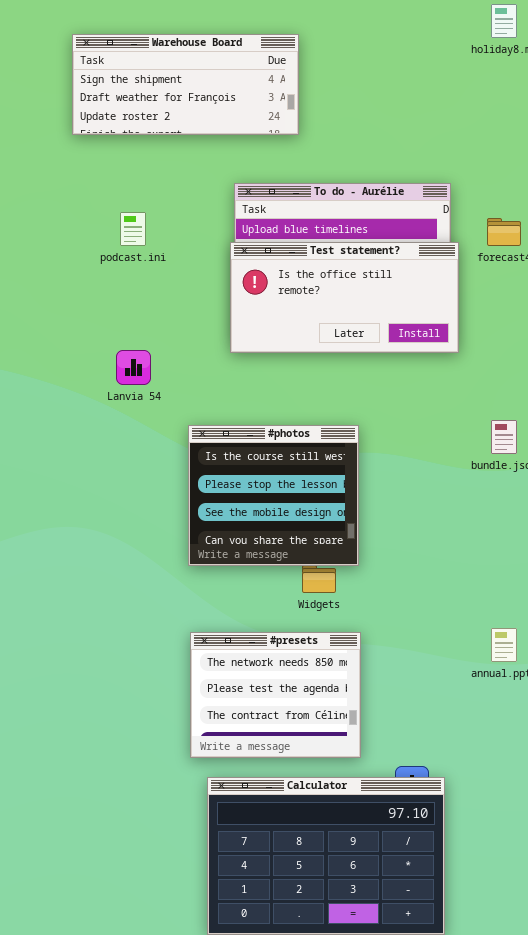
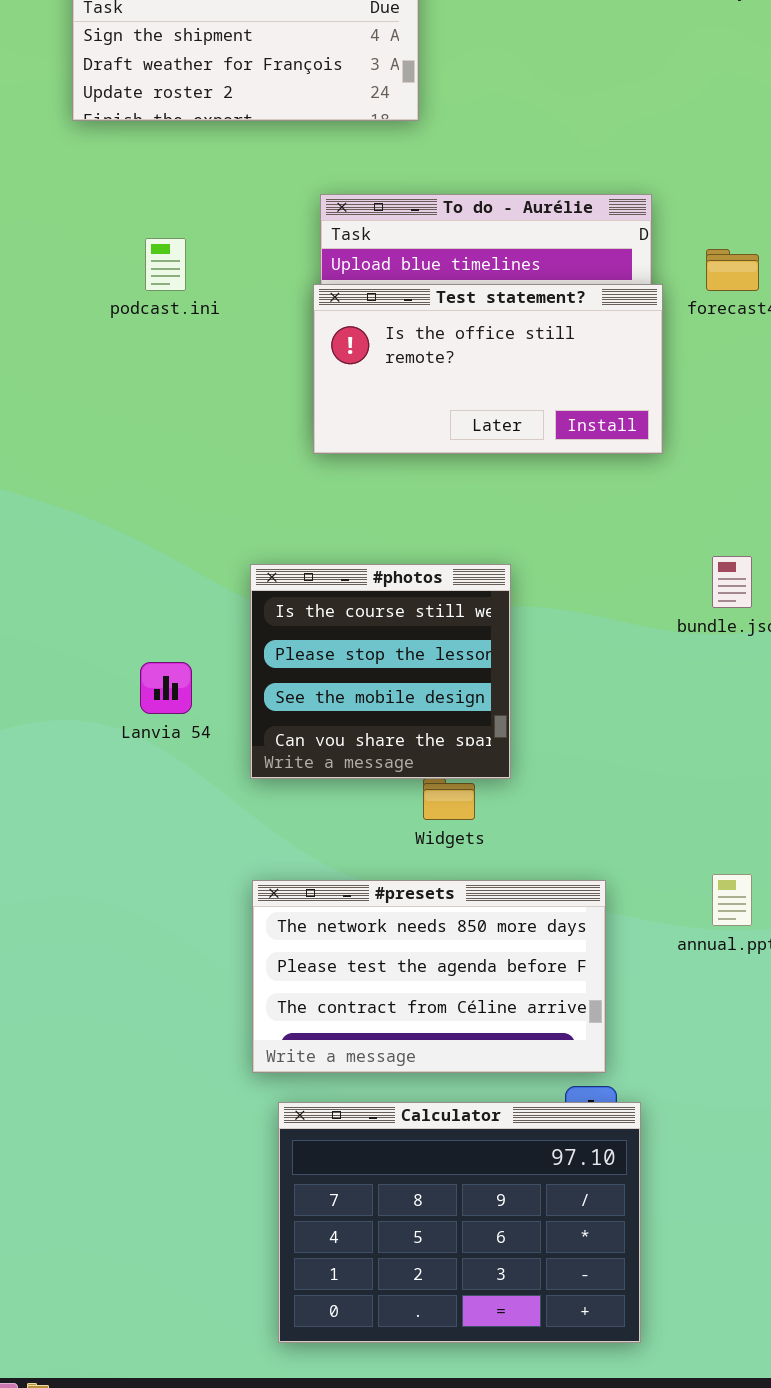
Lanvia 54: [116,350,151,385] -> [140,662,192,714], moved
#presets: [190,632,361,758] -> [252,880,606,1073], resized

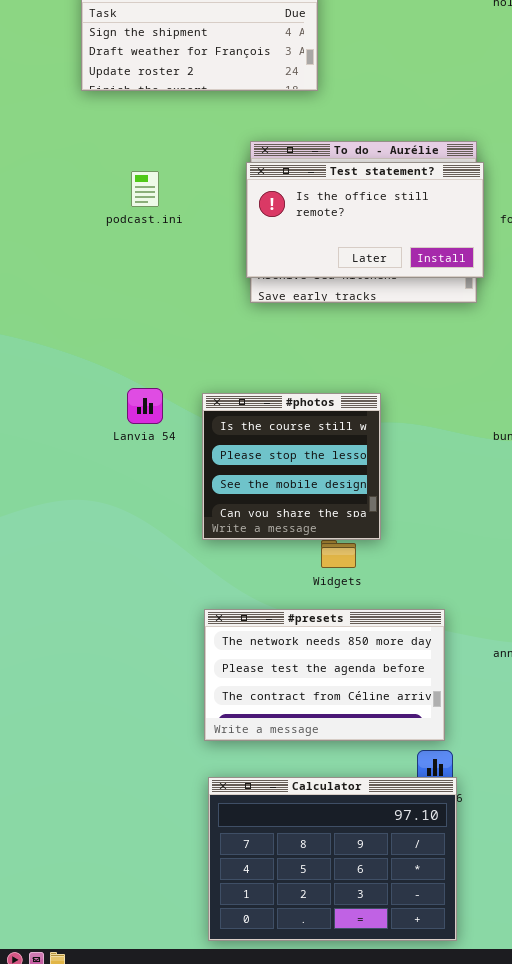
Test statement?: [313,284,663,454] -> [246,162,484,278], moved
Lanvia 54: [140,662,192,714] -> [127,388,163,424], moved
Calculator: [278,1102,641,1343] -> [208,777,457,941], moved

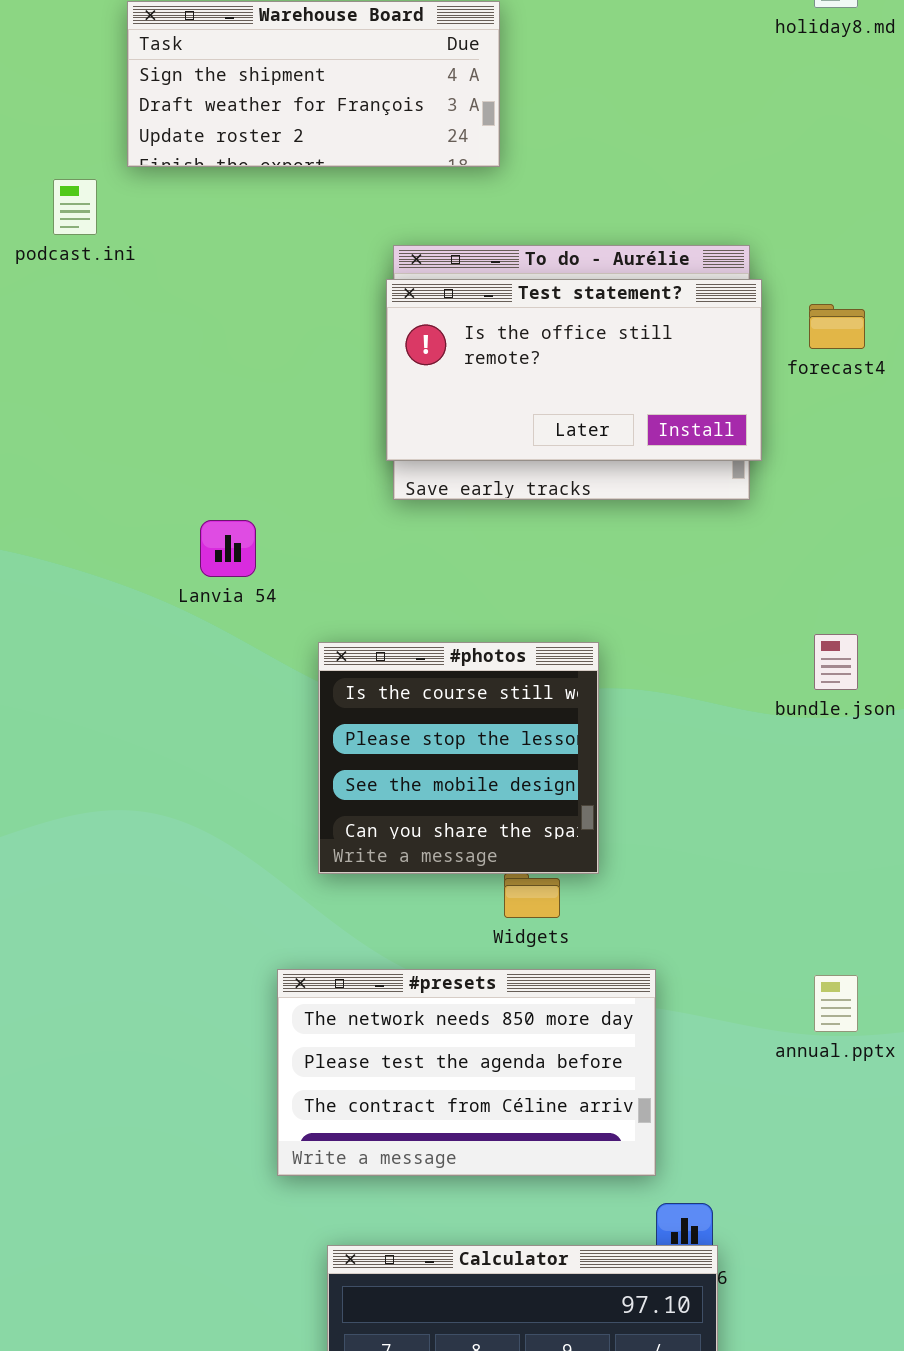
podcast.ini: [131,171,159,207] -> [53,179,97,235], moved
Lanvia 54: [127,388,163,424] -> [200,520,256,577], moved
#presets: [204,609,445,741] -> [277,969,656,1176], moved

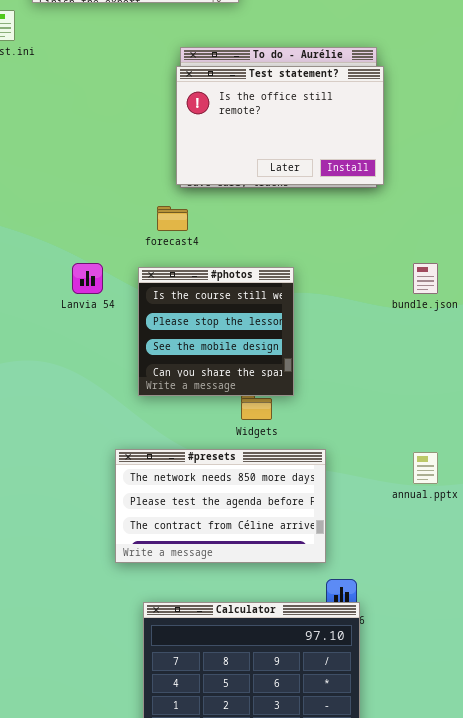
Test statement?: [386,279,762,461] -> [176,66,384,185], resized
forecast4: [809,304,865,349] -> [157,206,188,231], moved
Lanvia 54: [200,520,256,577] -> [72,263,103,294], moved

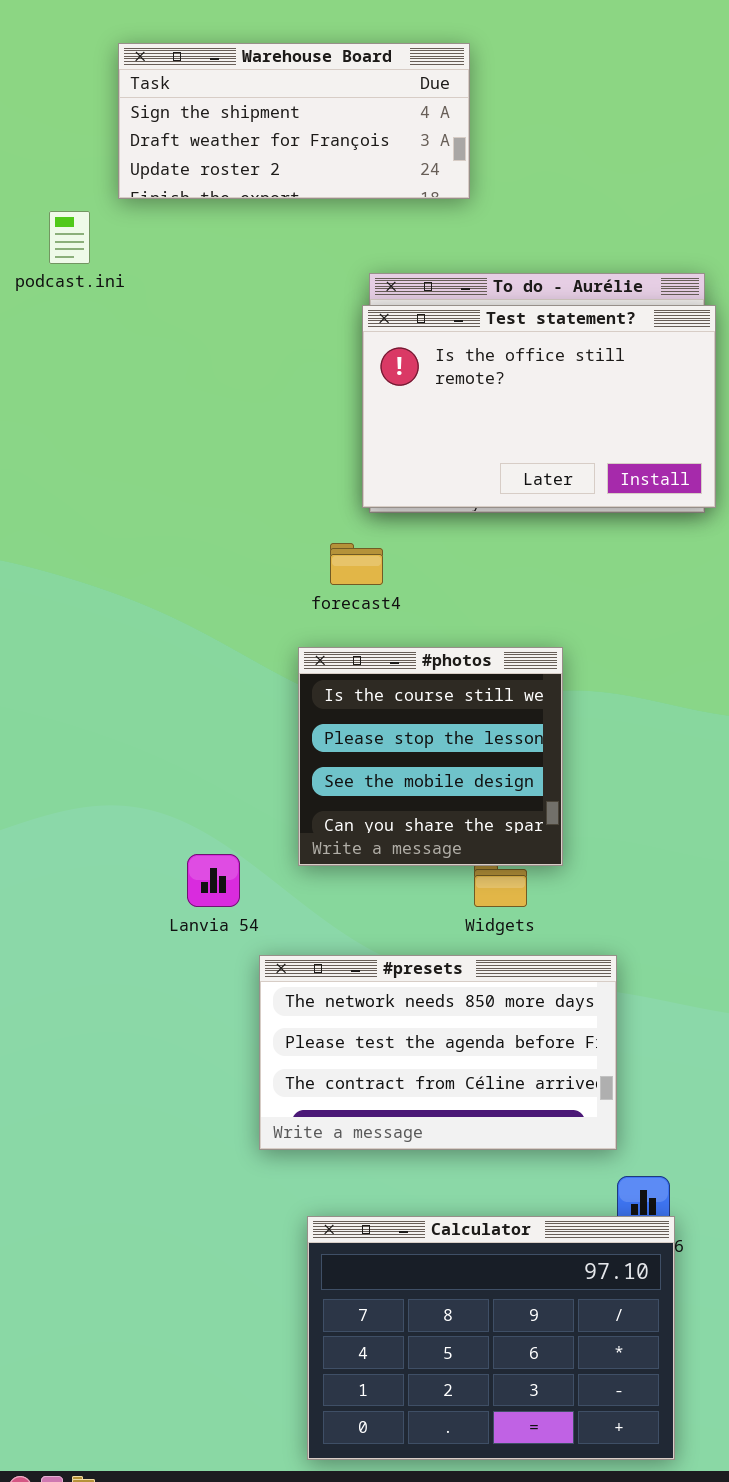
Lanvia 54: [72,263,103,294] -> [187,854,240,907], moved

